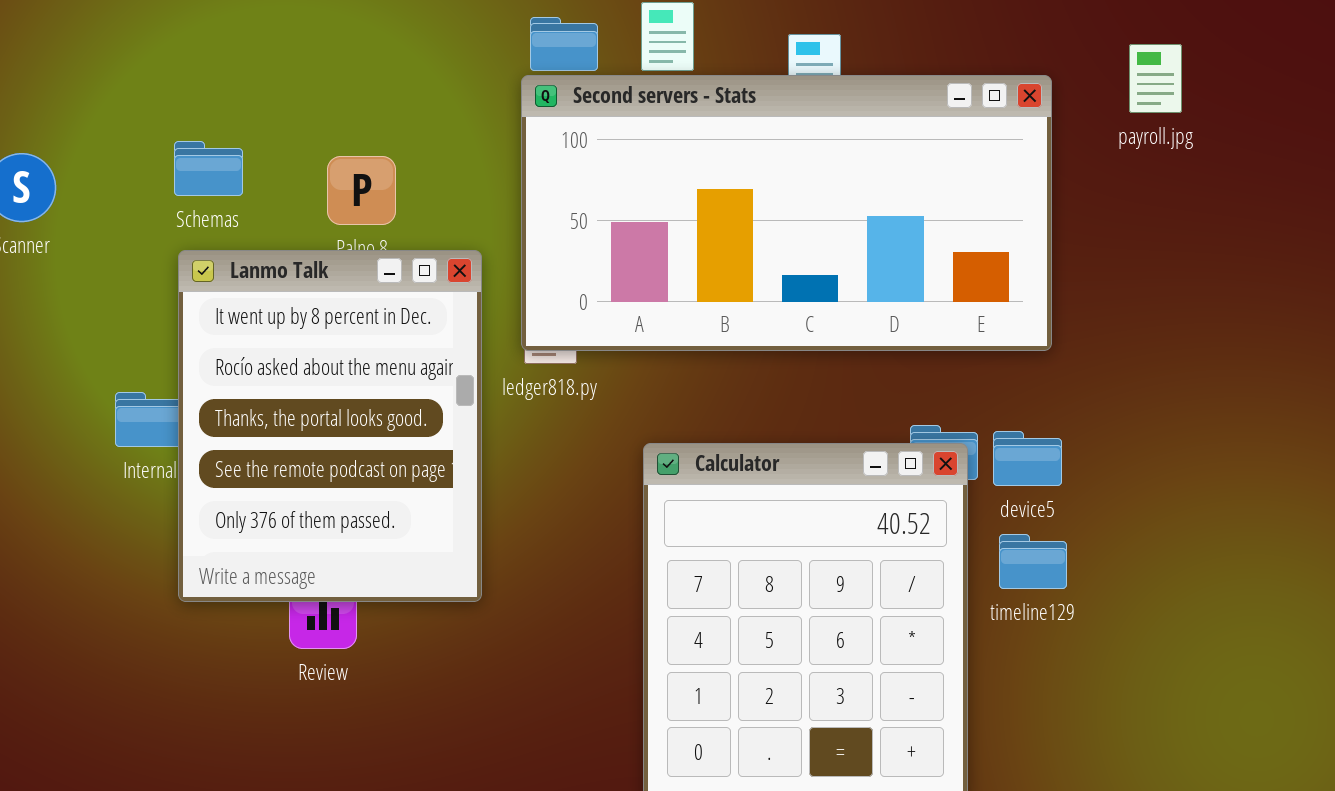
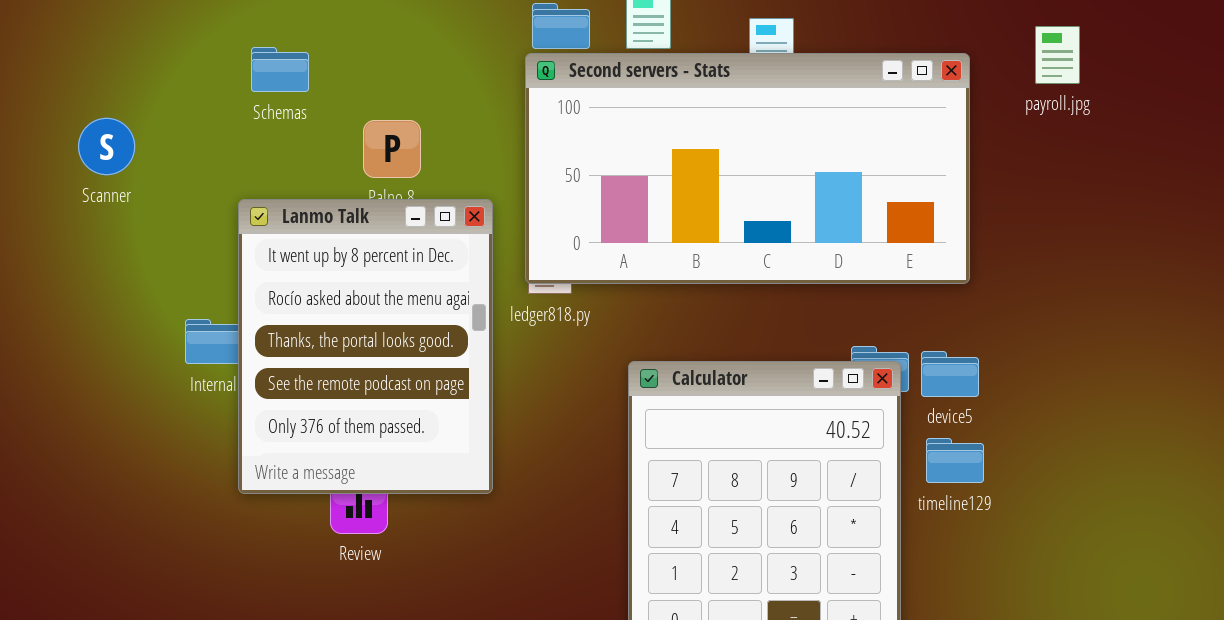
Schemas: [174,141,243,196] -> [251,47,309,92], moved

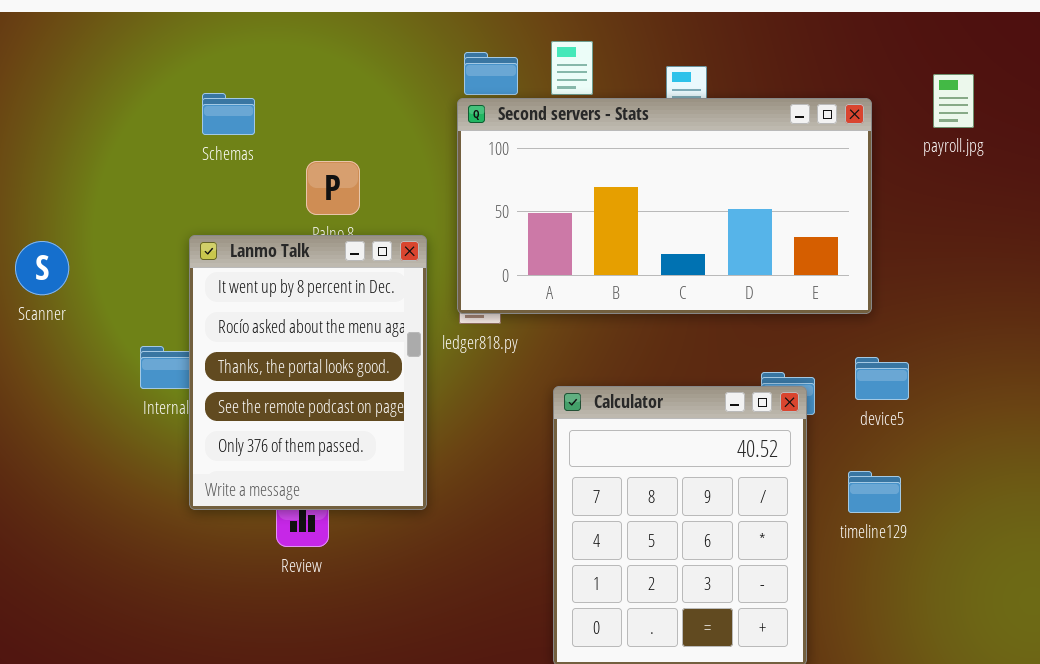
Scanner: [78,118,135,175] -> [15,241,69,295], moved
device5: [921,351,979,397] -> [855,357,909,400], moved
timeline129: [926,438,984,483] -> [848,471,901,513], moved

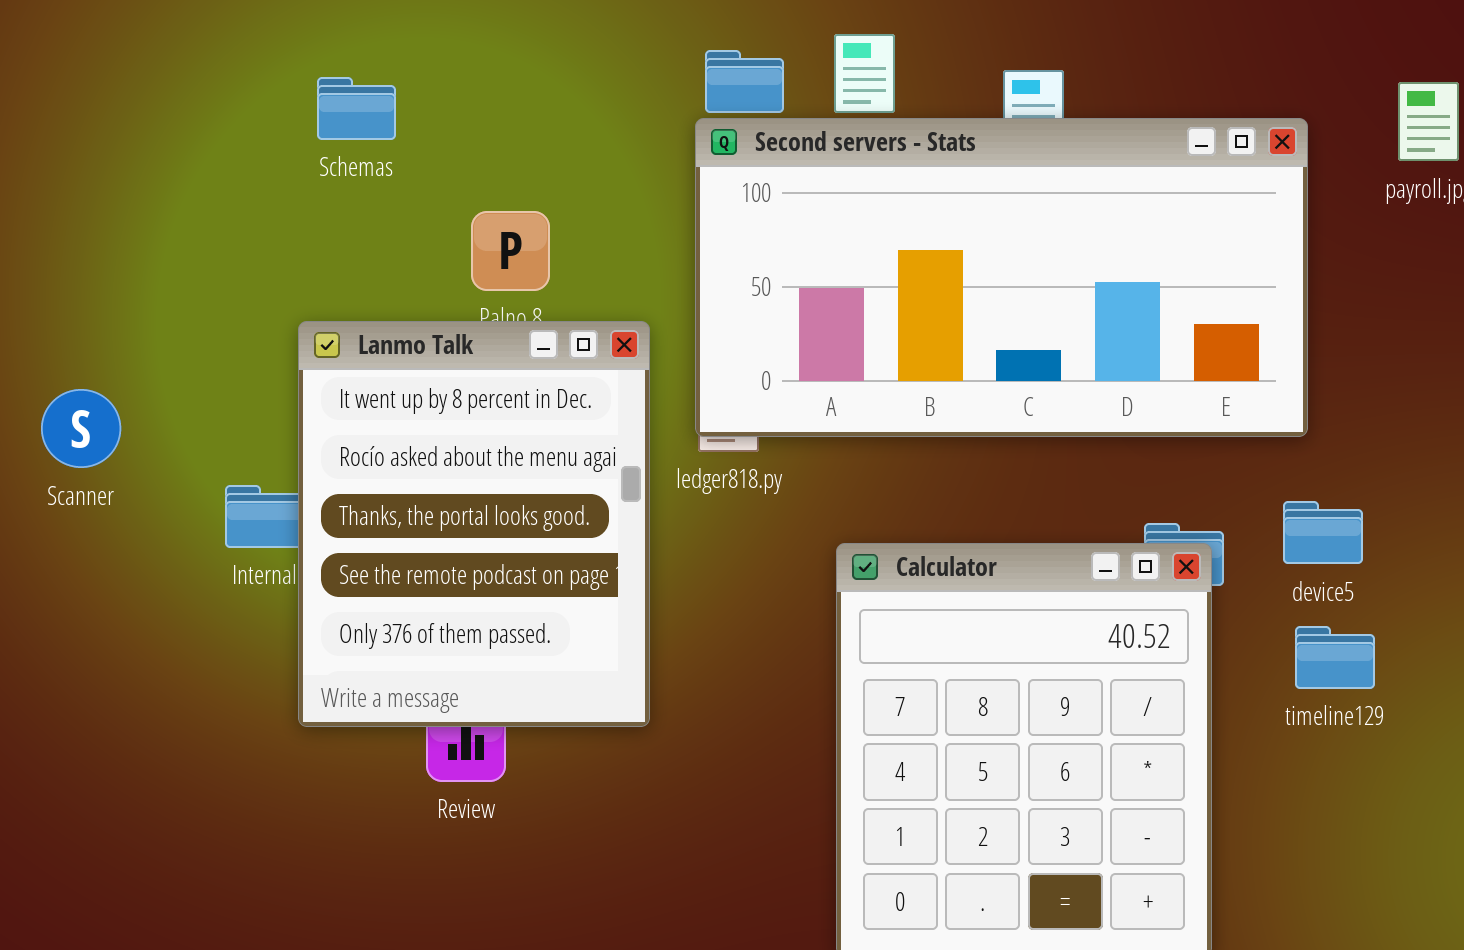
Schemas: [202,93,255,135] -> [317,77,396,140], moved
Scanner: [15,241,69,295] -> [41,389,121,468], moved
timeline129: [848,471,901,513] -> [1295,626,1375,689], moved

